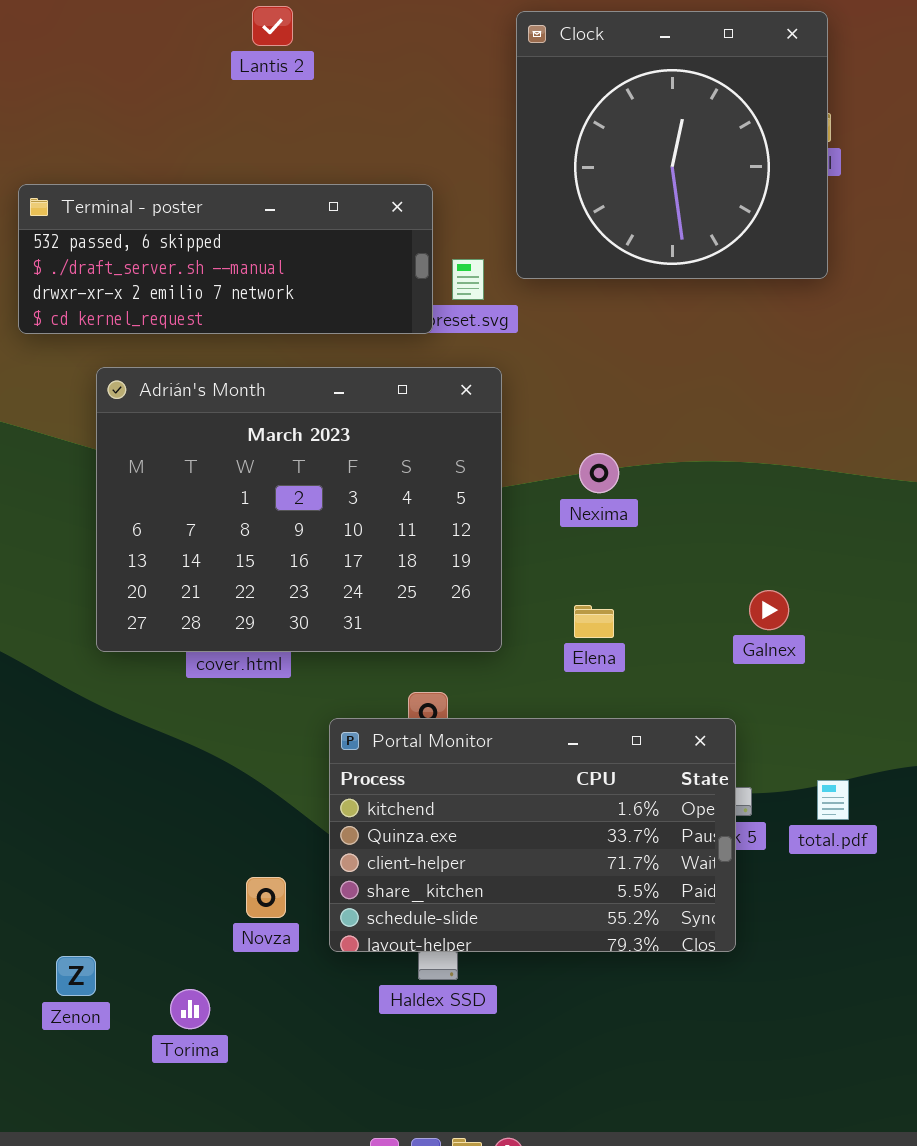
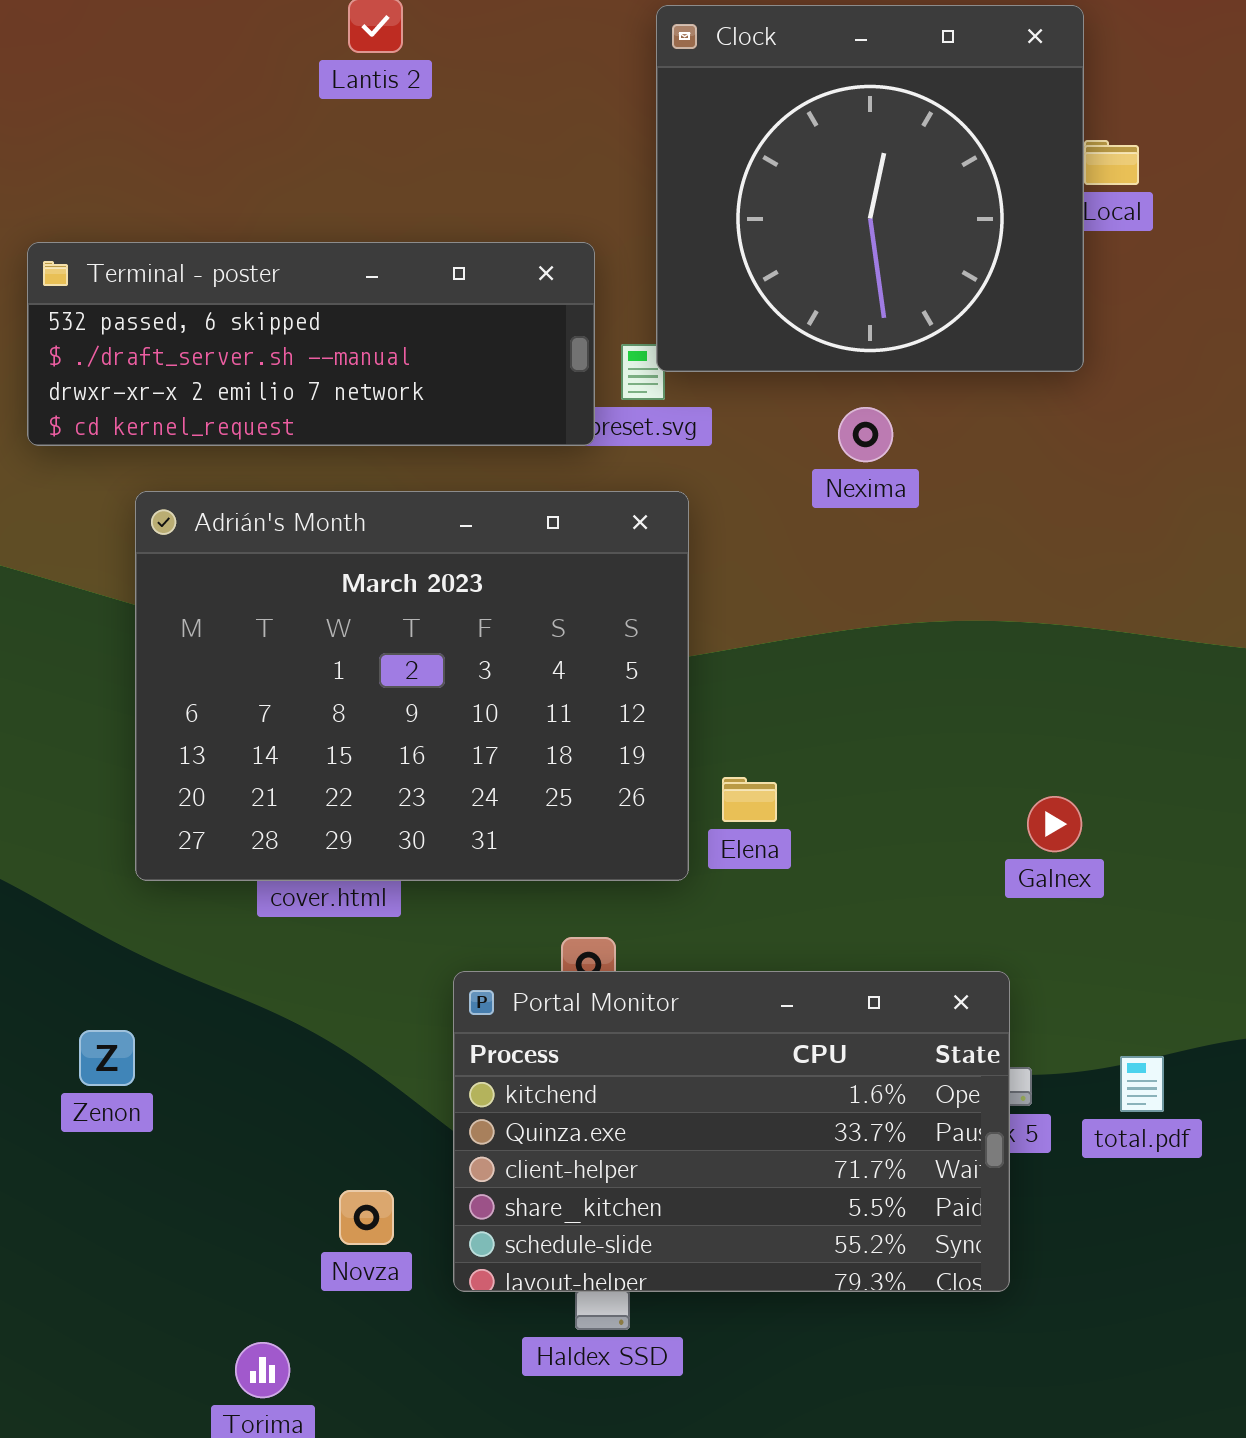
Clock: [516,11,828,279] -> [656,5,1084,372], moved
Nexima: [579,453,619,493] -> [838,407,893,462], moved
Elena: [574,605,614,638] -> [722,777,777,822], moved
Zenon: [56,956,96,996] -> [79,1030,135,1086], moved

